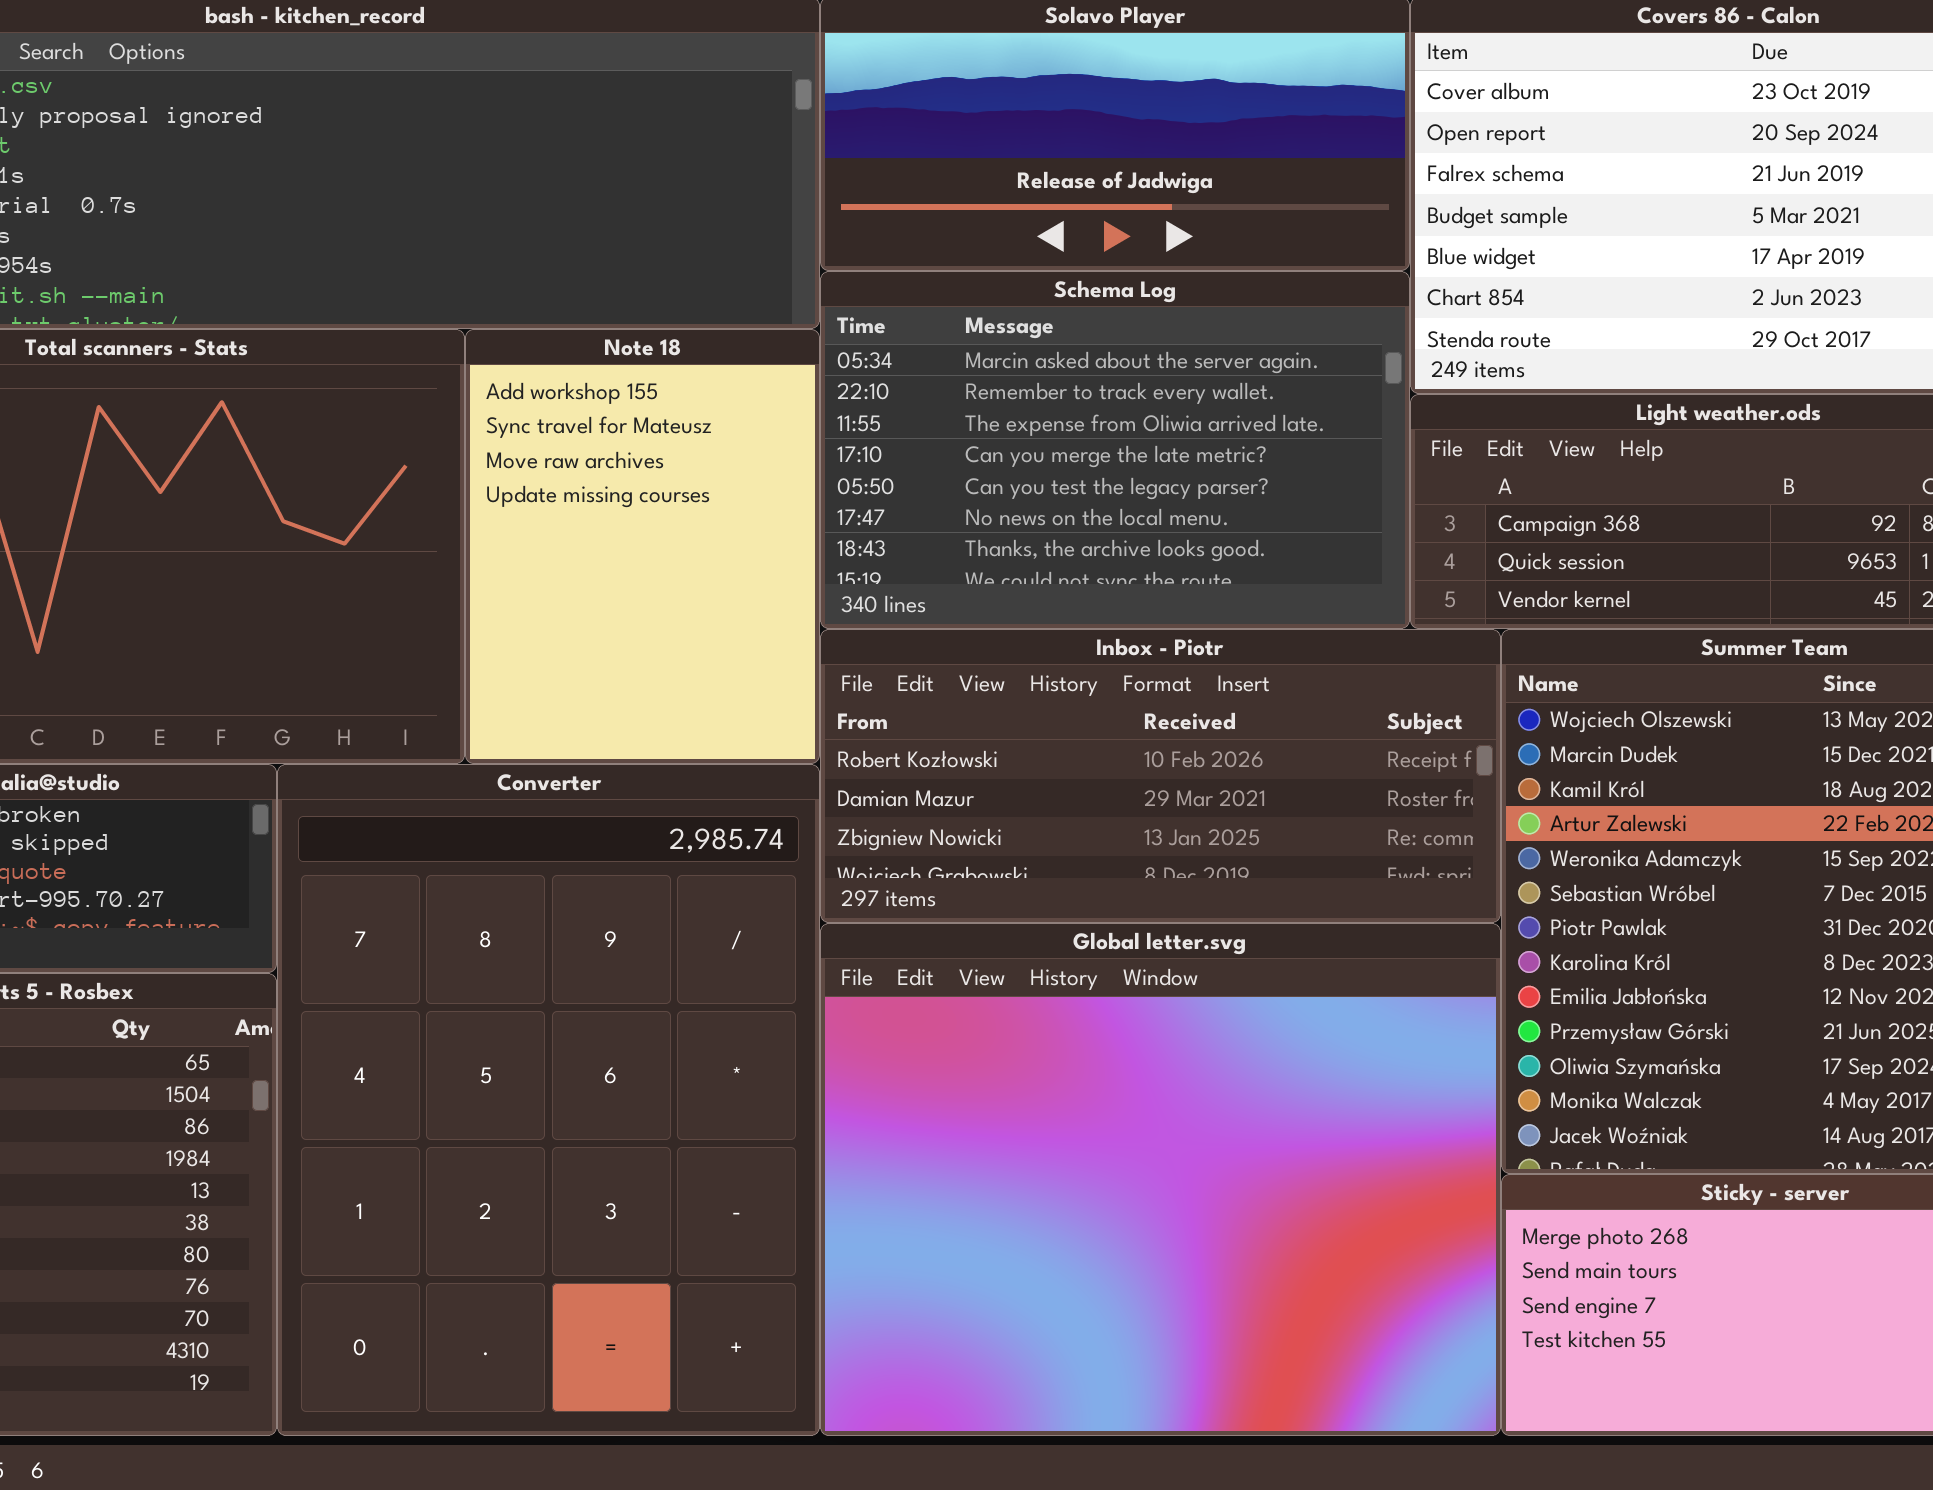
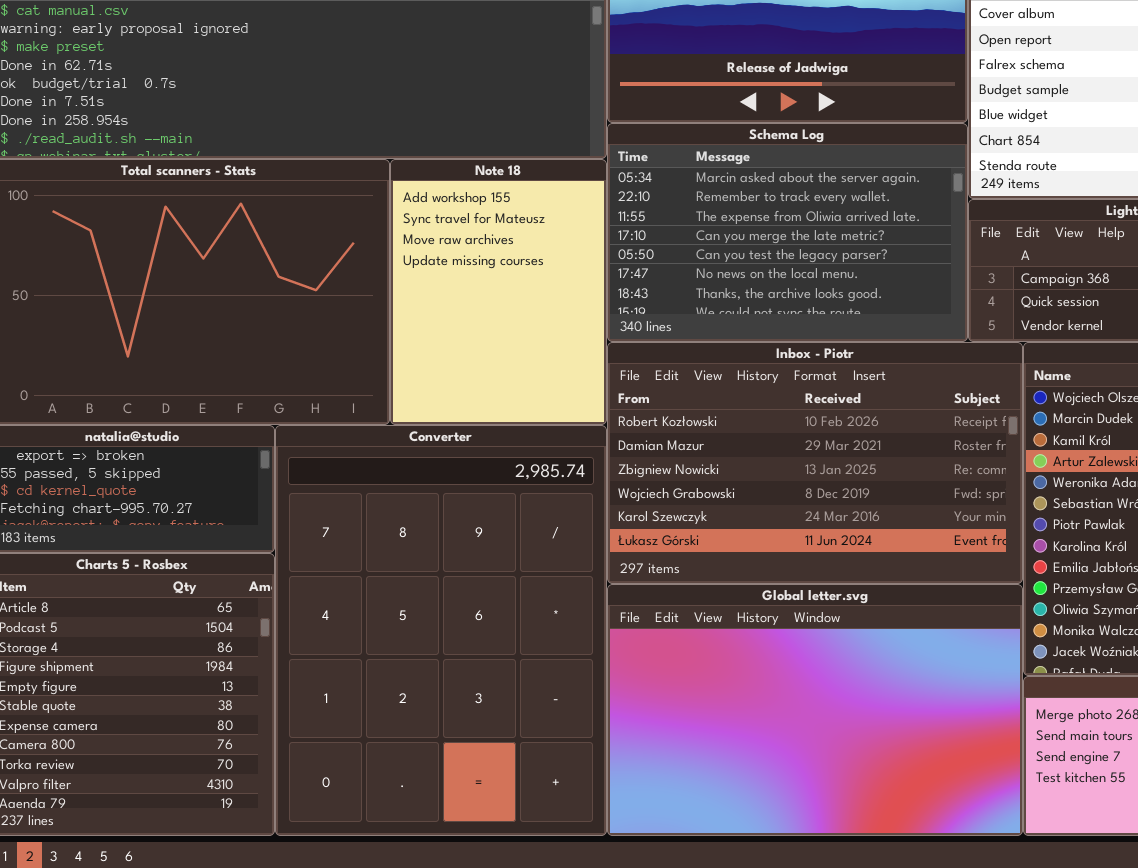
Inbox - Piotr: [820,629,1501,923] -> [607,342,1023,584], resized
Global letter.svg: [820,923,1501,1436] -> [607,584,1023,836], resized

